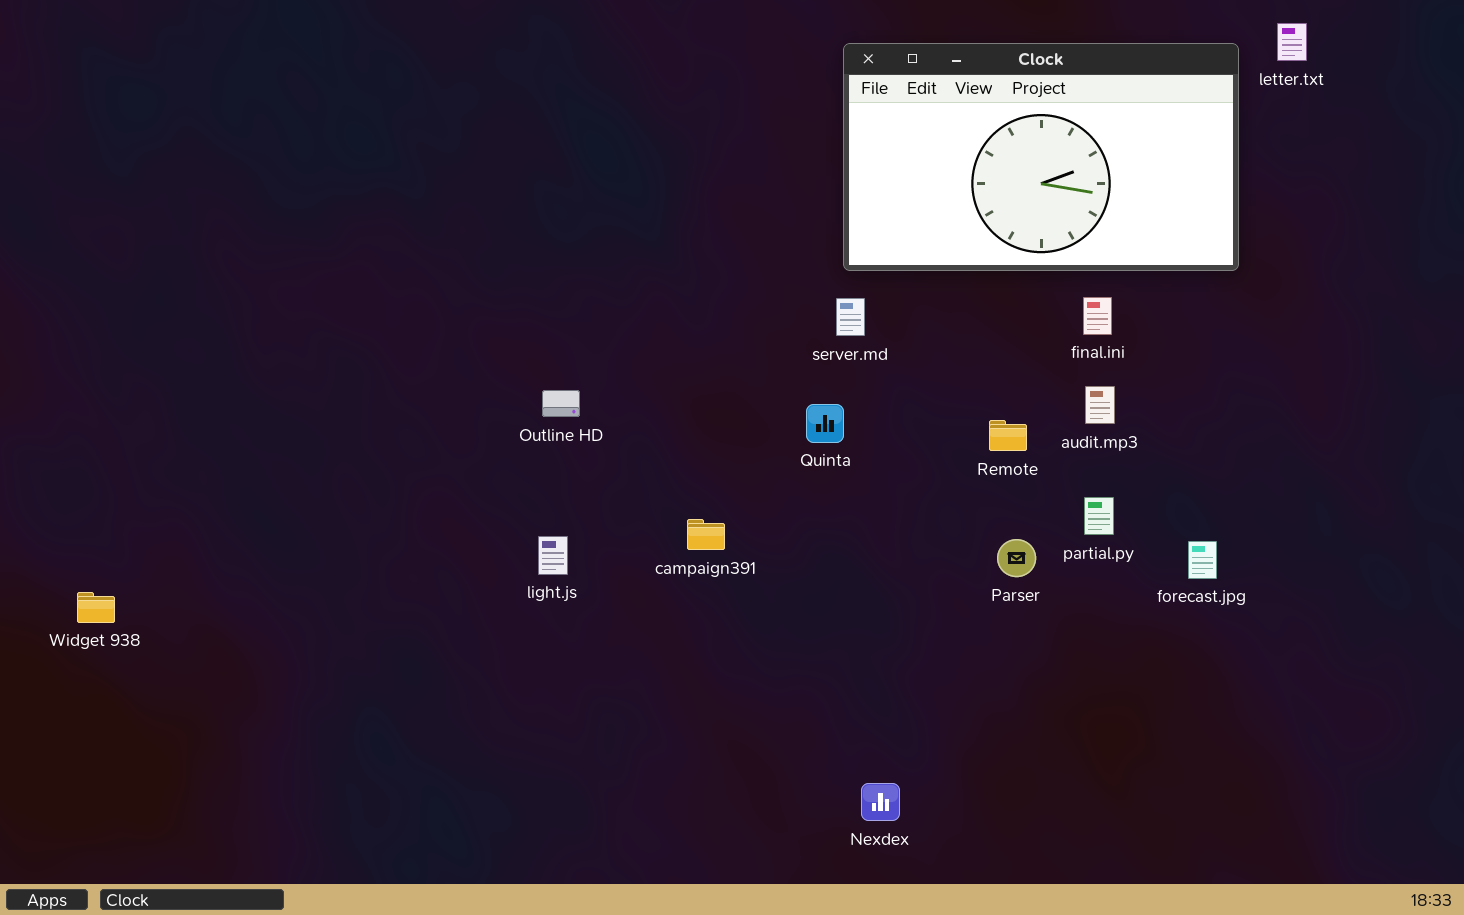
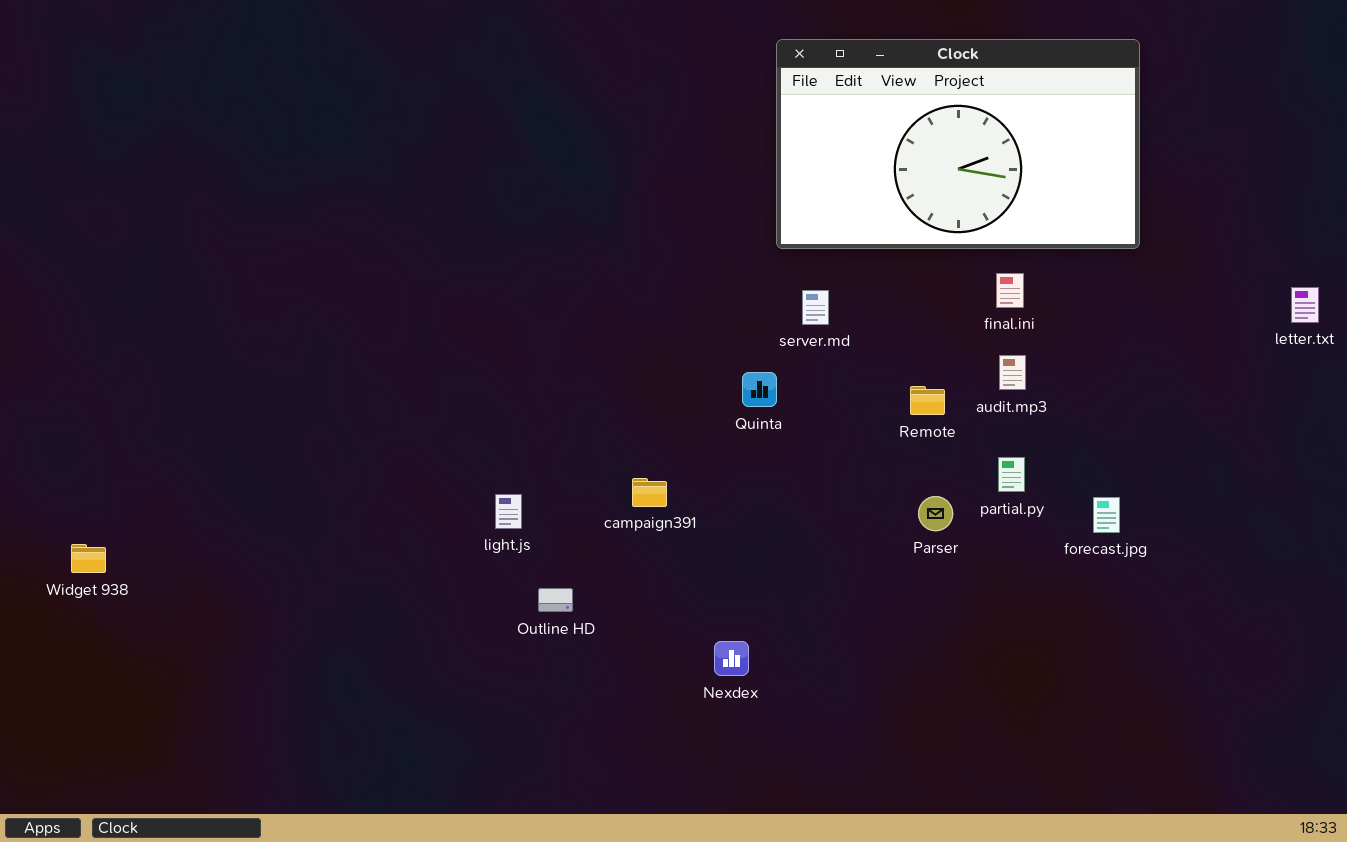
letter.txt: [1277,23,1307,61] -> [1291,287,1319,323], moved
server.md: [836,298,865,336] -> [802,290,829,325], moved
Outline HD: [542,390,580,417] -> [538,588,573,612], moved
Nexdex: [861,783,900,821] -> [714,641,749,676], moved

